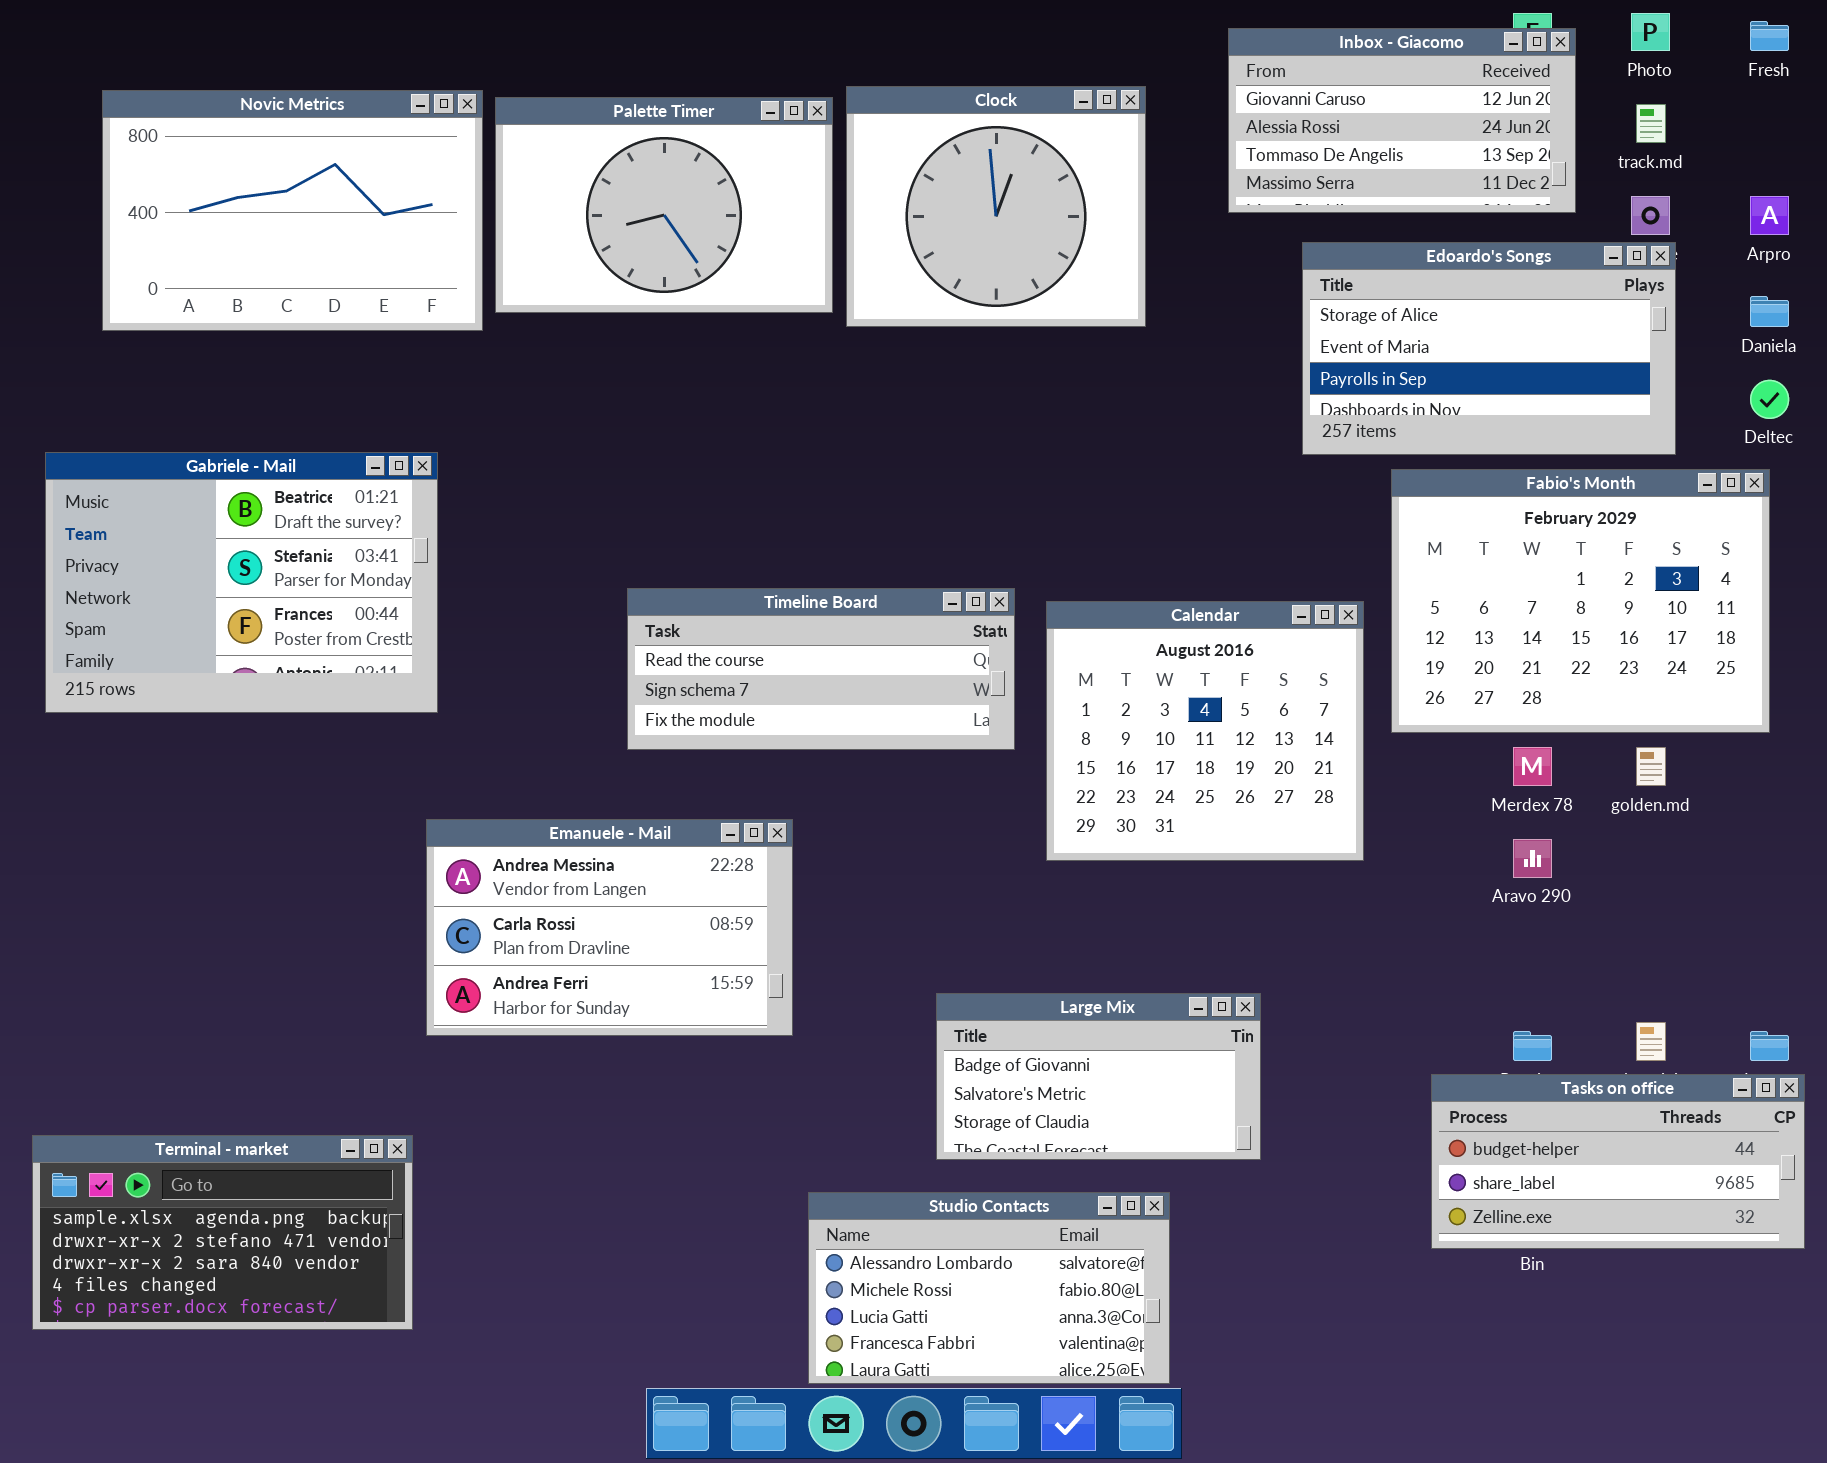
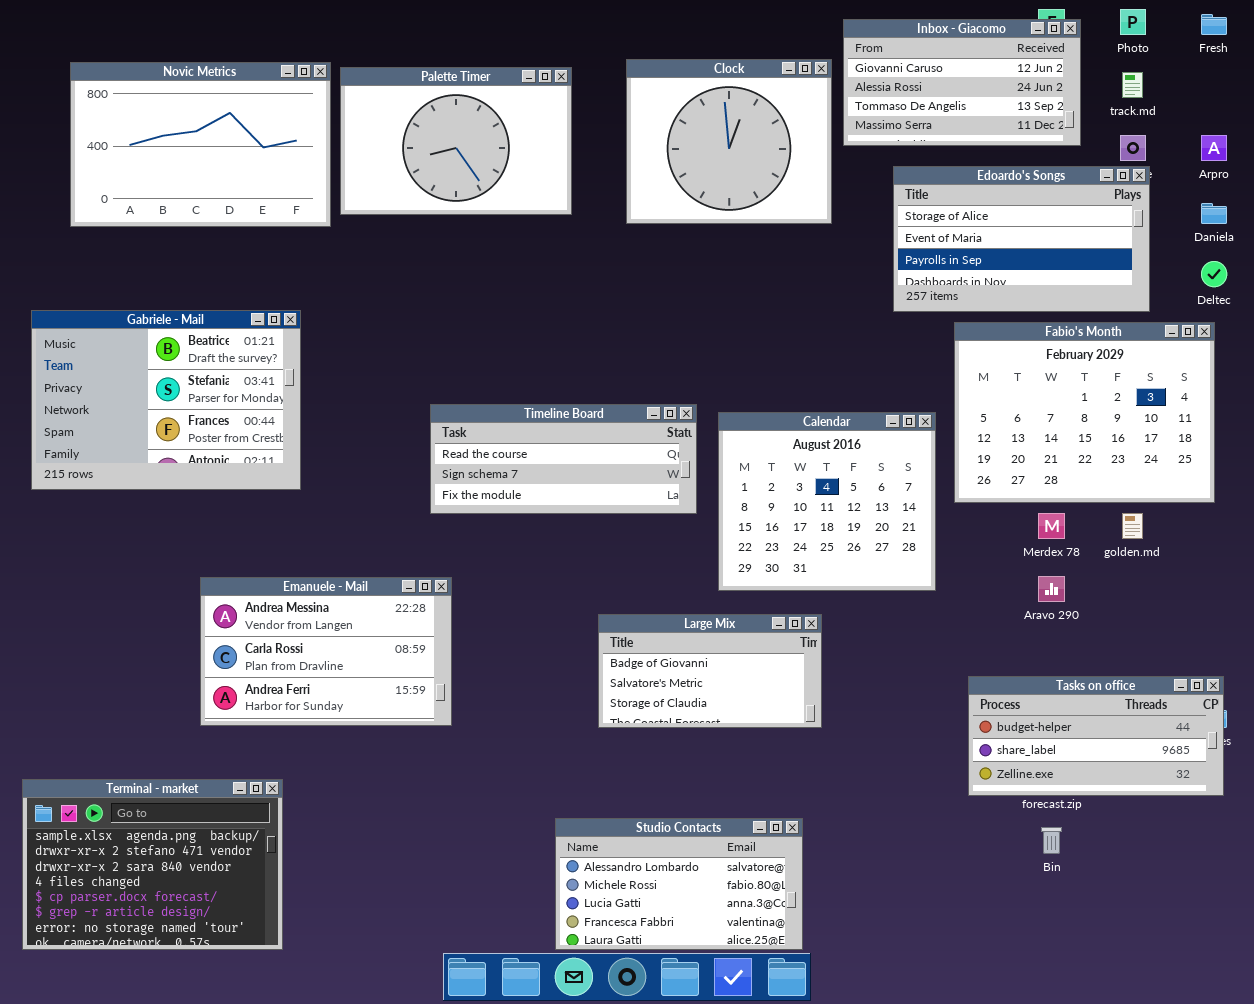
Clock: [846,86,1146,327] -> [626,59,832,224], moved
Emanuele - Mail: [426,819,793,1036] -> [200,577,452,726], moved
Large Mix: [936,993,1261,1160] -> [598,614,822,728], moved
Tasks on office: [1431,1074,1805,1249] -> [968,676,1224,796], moved
Terminal - market: [32,1135,413,1330] -> [22,779,283,950], resized

